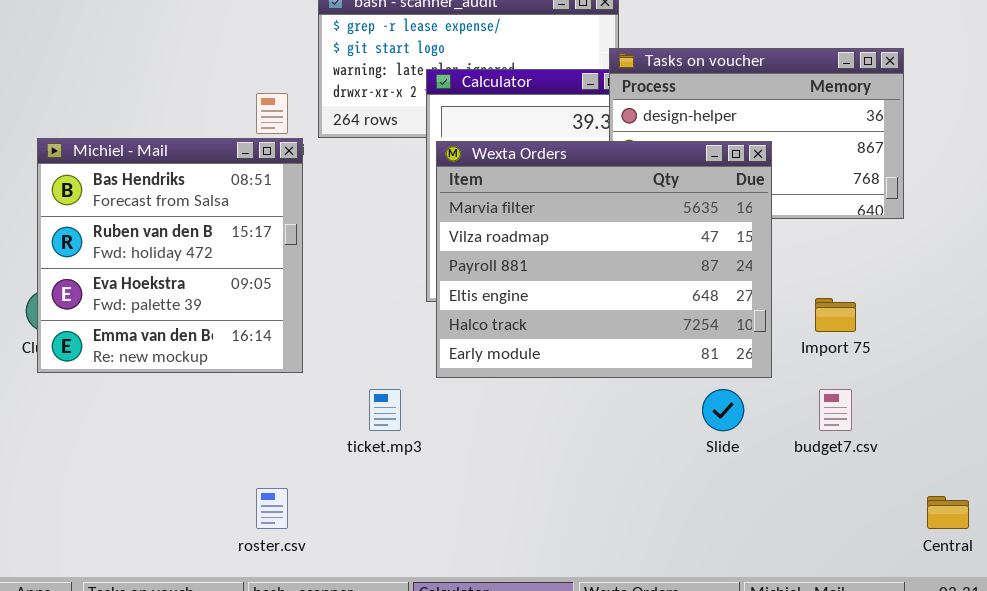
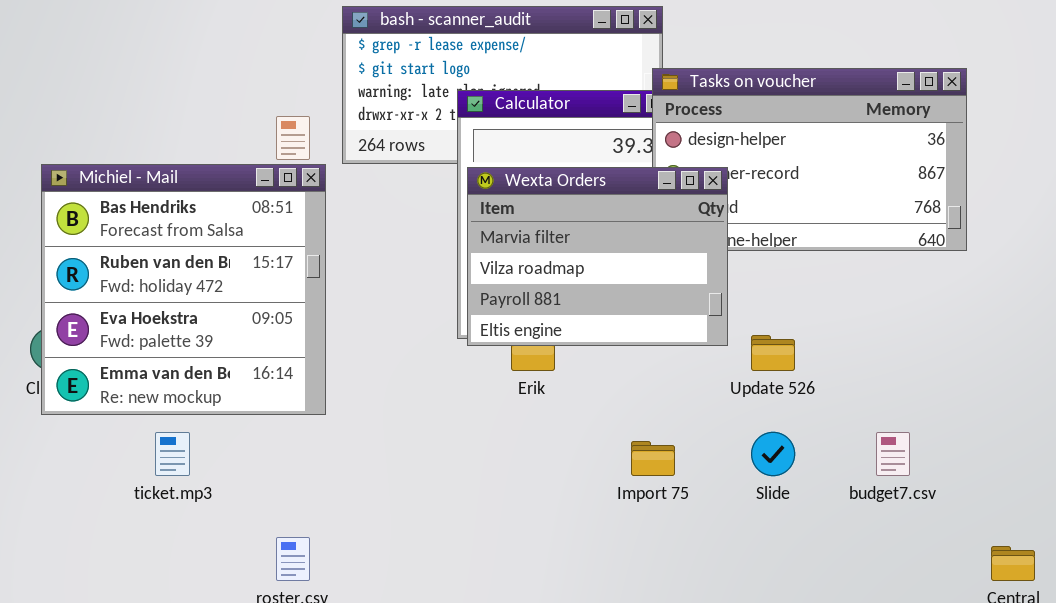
Wexta Orders: [436,141,772,378] -> [467,167,728,346], resized
Import 75: [815,298,856,332] -> [631,441,675,476], moved
ticket.mp3: [369,389,401,431] -> [155,432,190,476], moved

